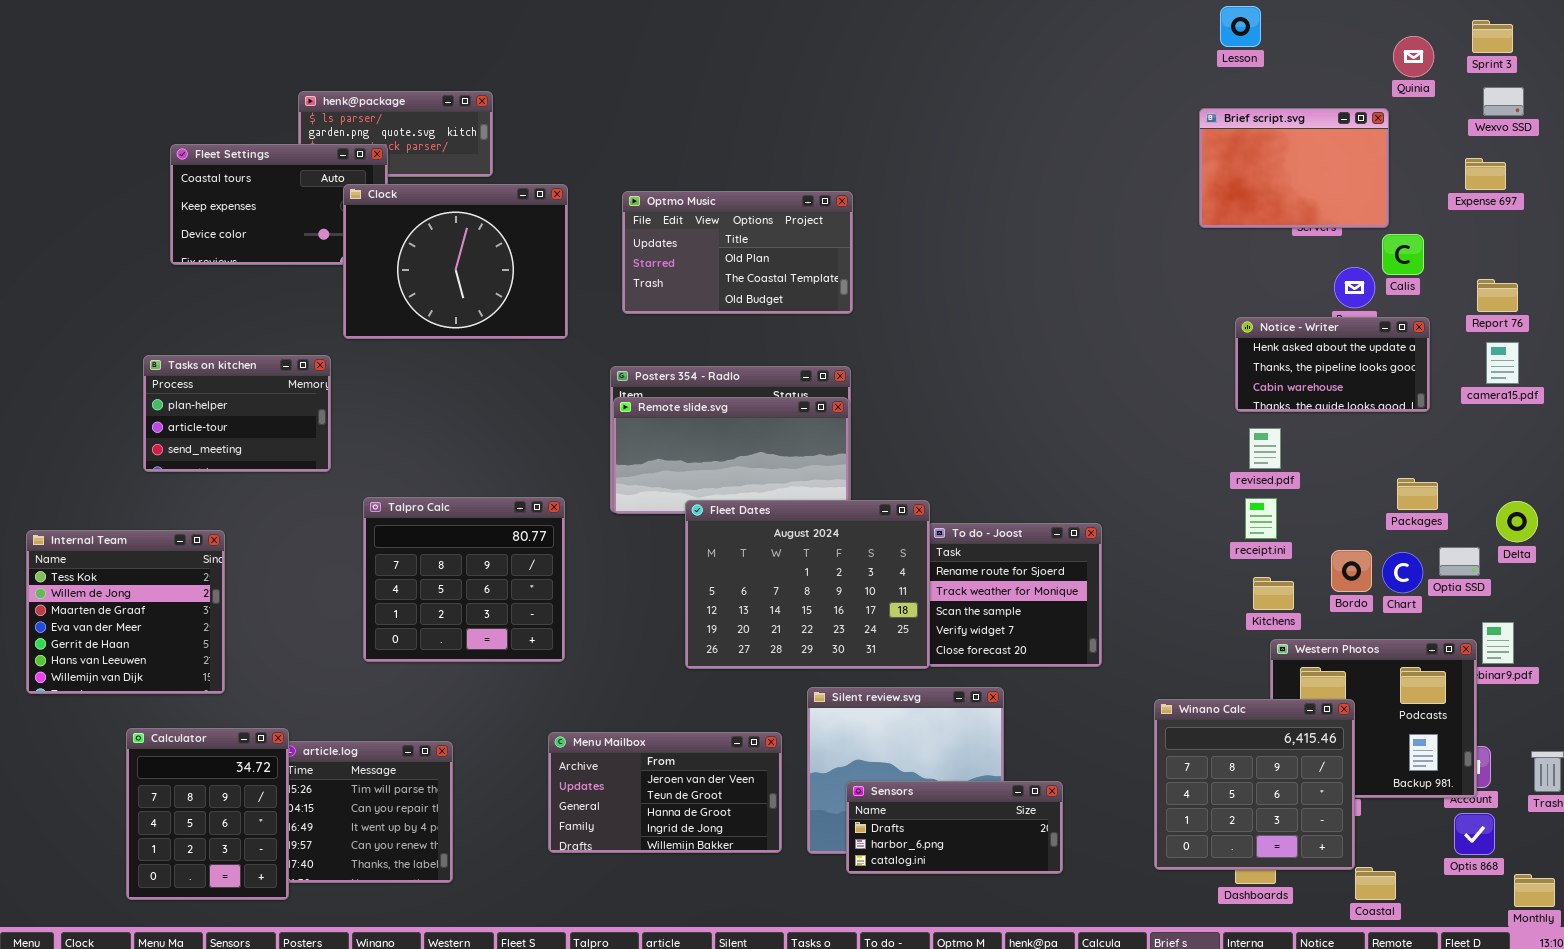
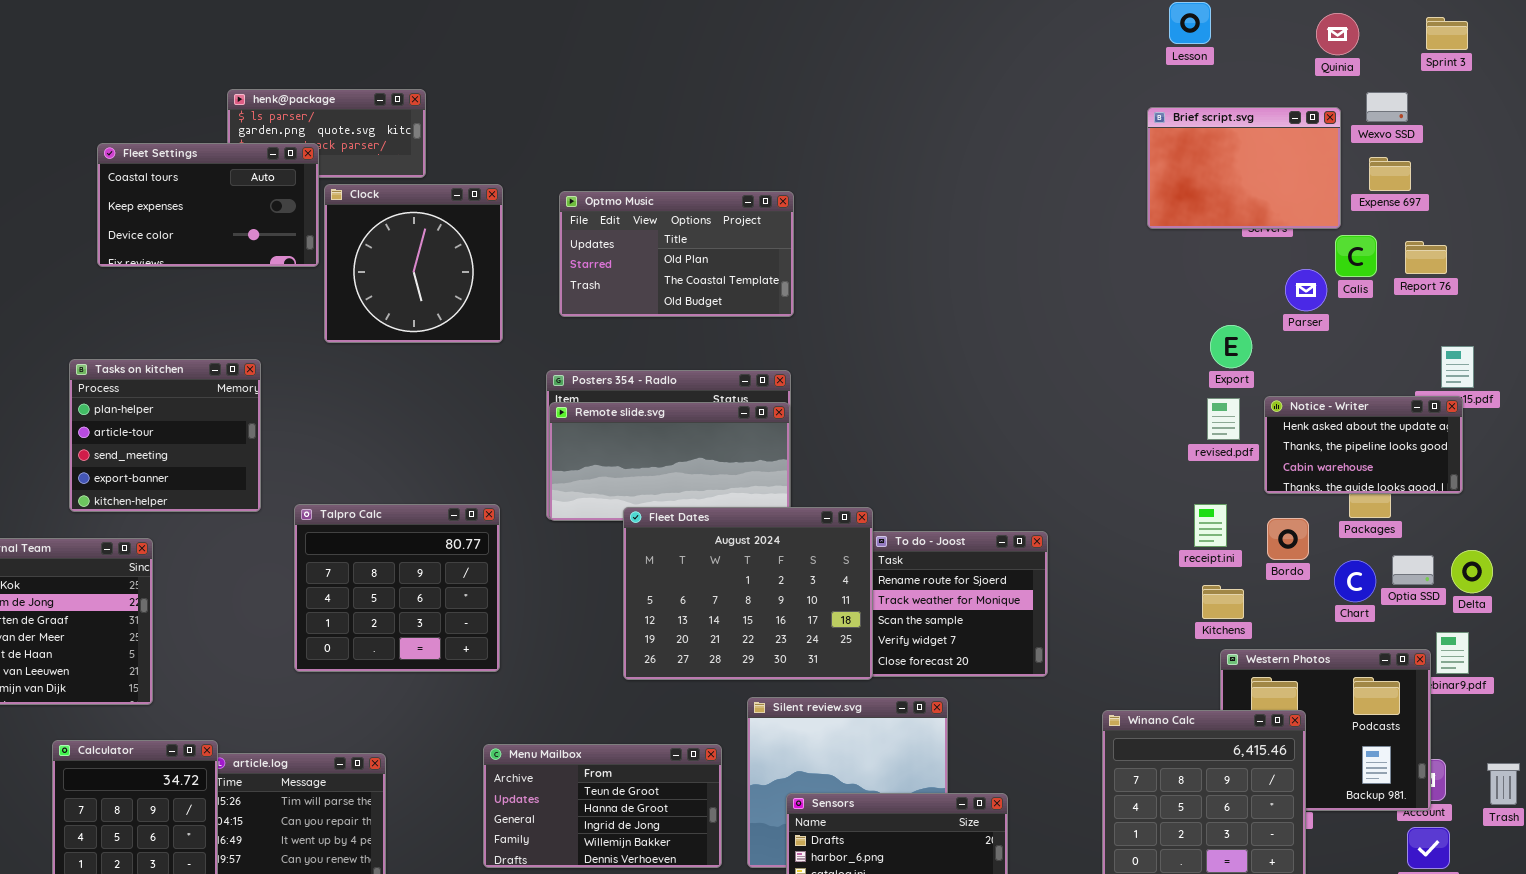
Quinia: [1393,36,1434,77] -> [1316,13,1359,55], moved
Wexvo SSD: [1483,87,1524,116] -> [1366,92,1408,122], moved
Expense 697: [1465,158,1506,190] -> [1369,157,1411,191], moved
Clock: [343,184,568,339] -> [324,184,503,343], resized
Report 76: [1477,279,1518,312] -> [1405,241,1447,274], moved
Notice - Writer: [1235,317,1430,412] -> [1264,396,1463,494], moved
Tasks on kitchen: [143,355,331,472] -> [69,359,261,512], resized
revised.pdf: [1249,428,1281,469] -> [1207,398,1240,440], moved
Delta: [1496,501,1538,542] -> [1451,550,1493,593], moved
Bordo: [1331,550,1372,592] -> [1267,518,1309,560], moved
Menu Mailbox: [548,732,782,853] -> [483,744,722,868], scrolled down 1 row

